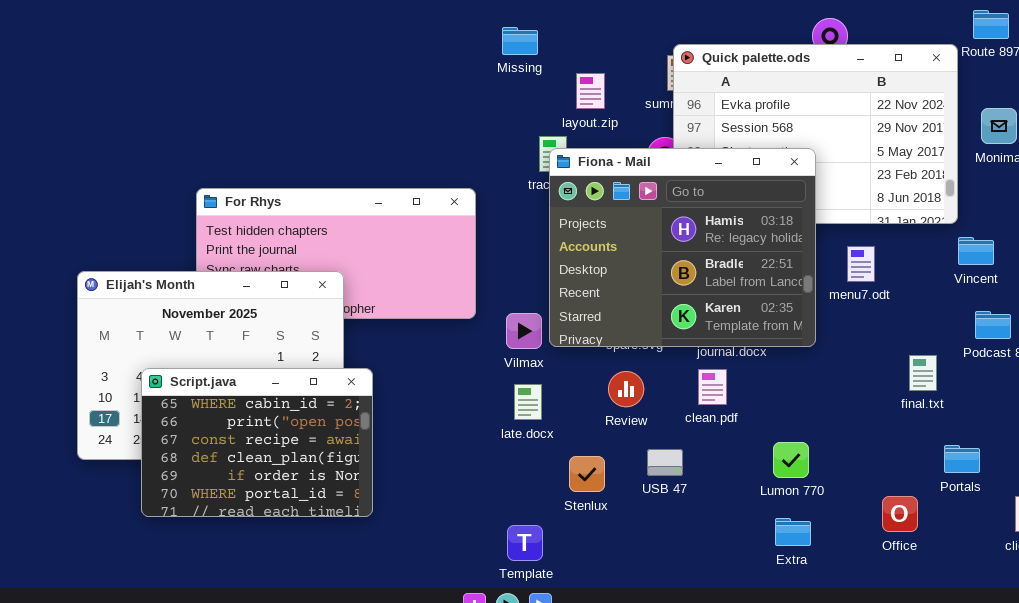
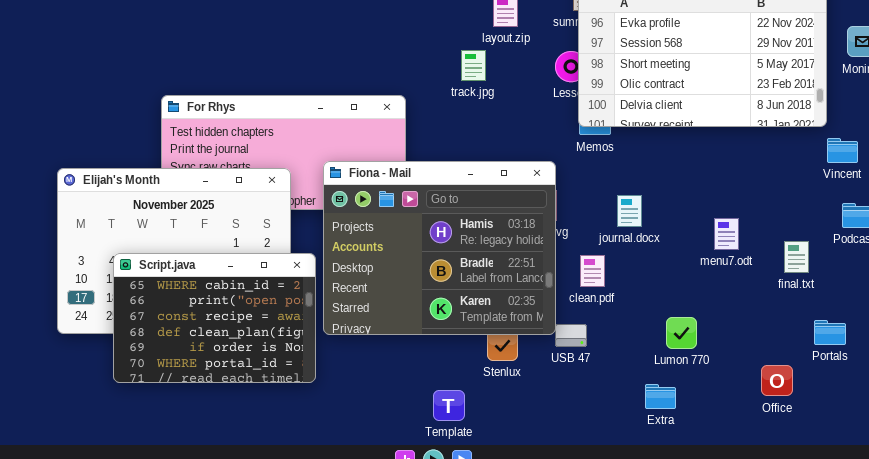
Fiona - Mail: [549,148,816,347] -> [323,161,556,335], moved
menu7.odt: [847,246,875,282] -> [714,218,739,250], moved
clean.pdf: [698,369,727,405] -> [580,255,605,287], moved
Extra: [775,518,811,546] -> [645,384,676,409], moved

